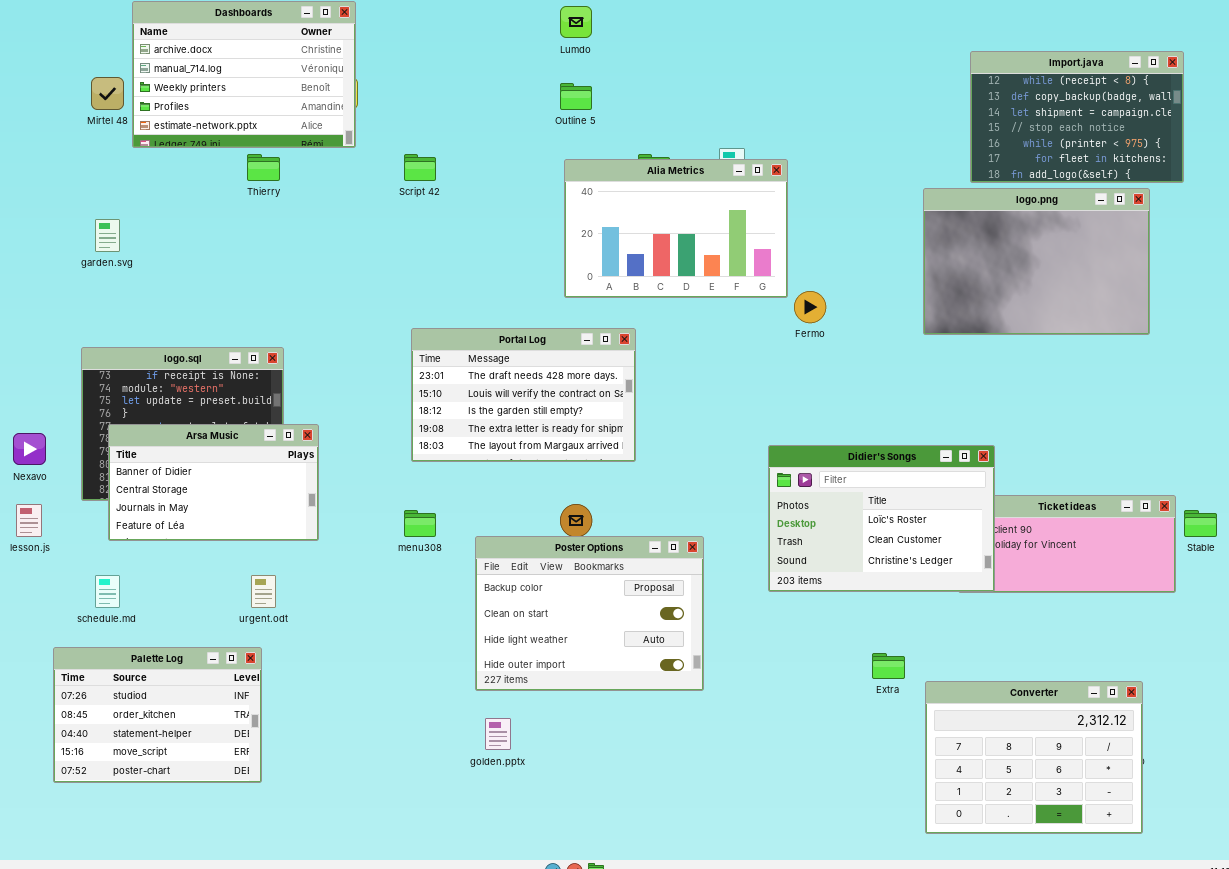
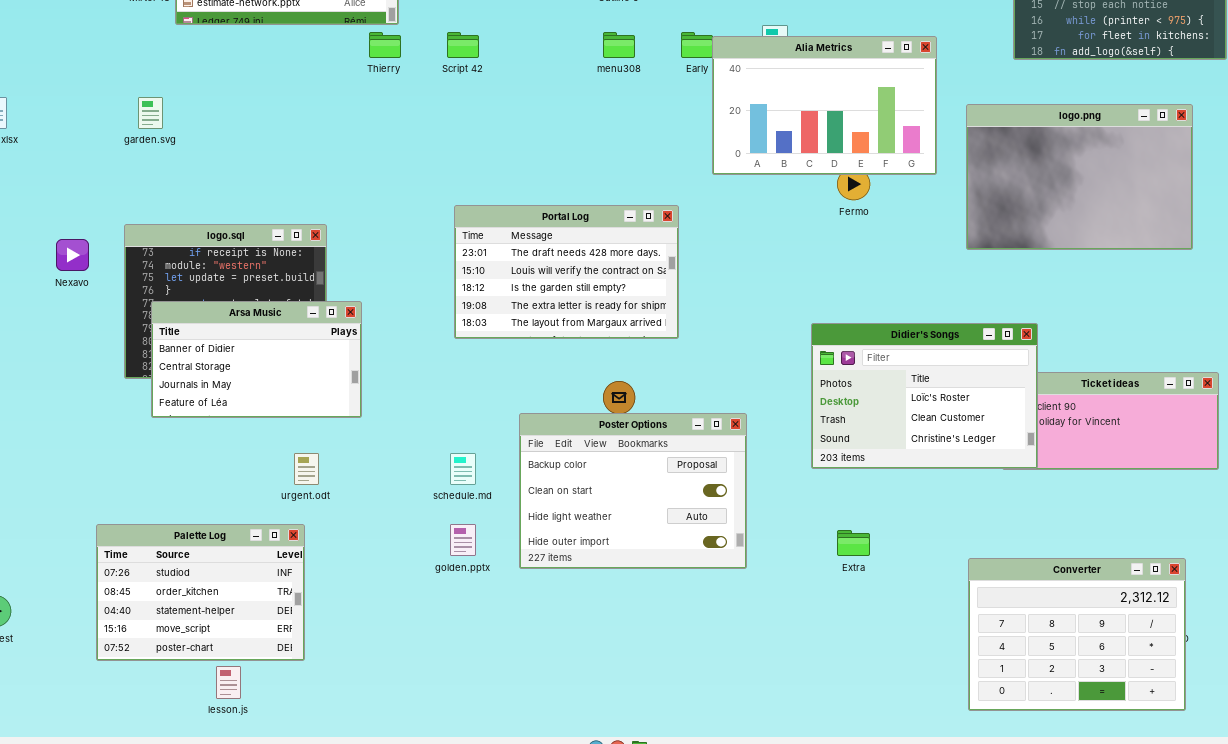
Thierry: [247,154,280,181] -> [369,32,401,58], moved
Alia Metrics: [564,159,788,298] -> [712,36,937,175], moved
logo.png: [923,188,1150,335] -> [966,104,1193,250], moved
Nexavo: [13,433,46,465] -> [56,239,89,271], moved
lesson.js: [16,504,42,537] -> [216,666,241,699], moved
menu308: [404,510,436,537] -> [603,32,635,58], moved
schedule.md: [95,575,120,608] -> [450,453,476,485], moved
Extra: [872,653,905,679] -> [837,530,870,556], moved
golden.pptx: [485,718,511,750] -> [450,524,476,556], moved

